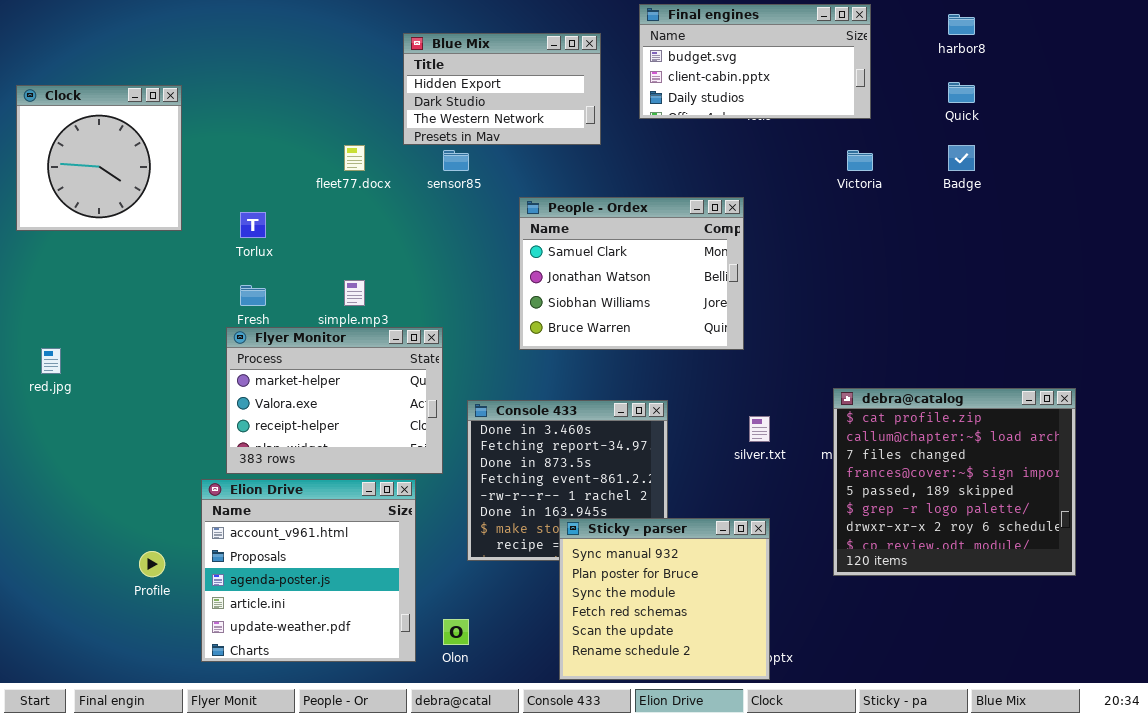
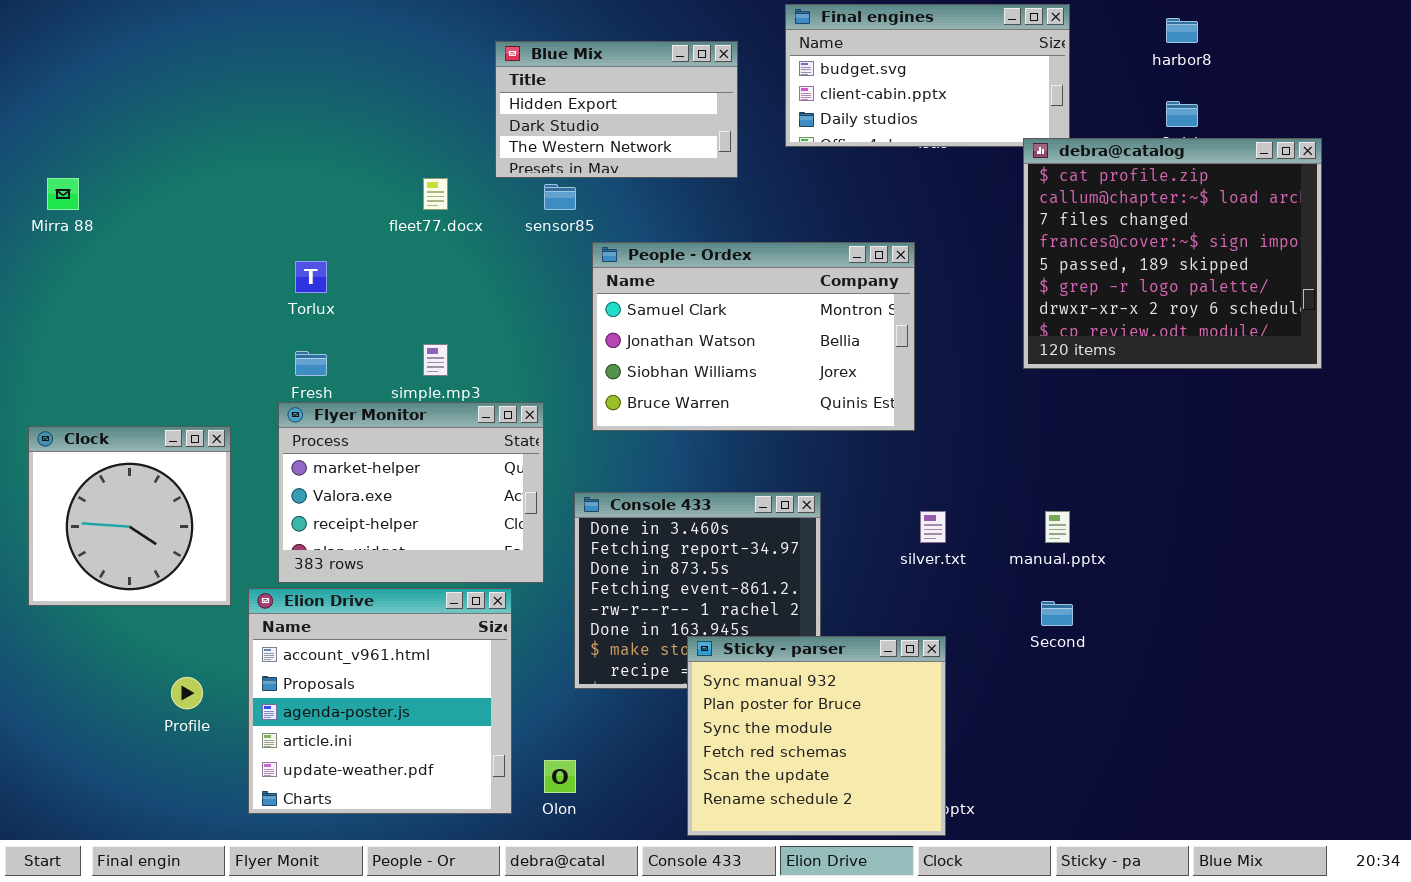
Clock: [16,85,182,231] -> [28,426,231,606], moved
People - Ordex: [519,197,744,350] -> [592,242,915,431], resized
debra@catalog: [833,388,1076,576] -> [1023,138,1322,369], moved

